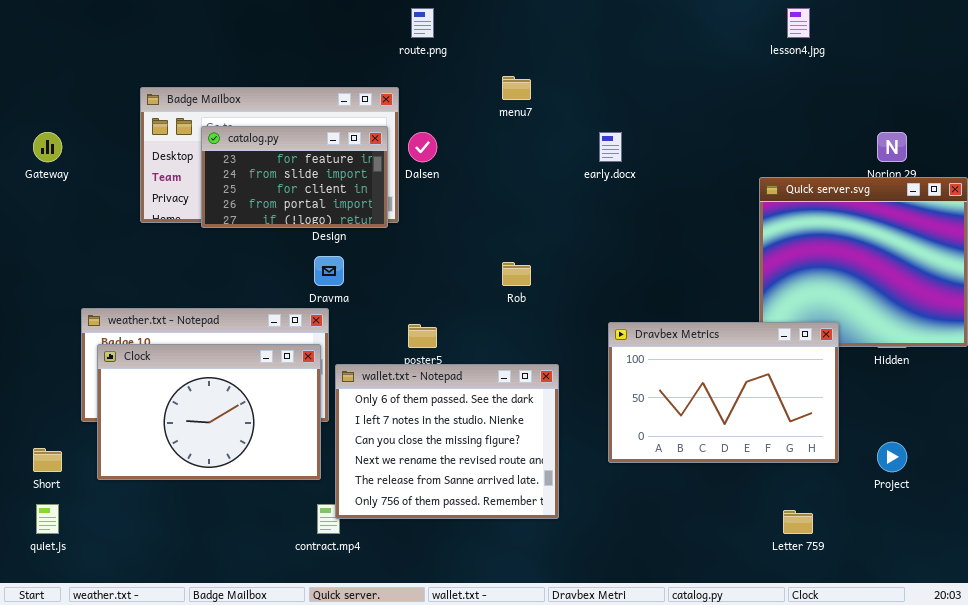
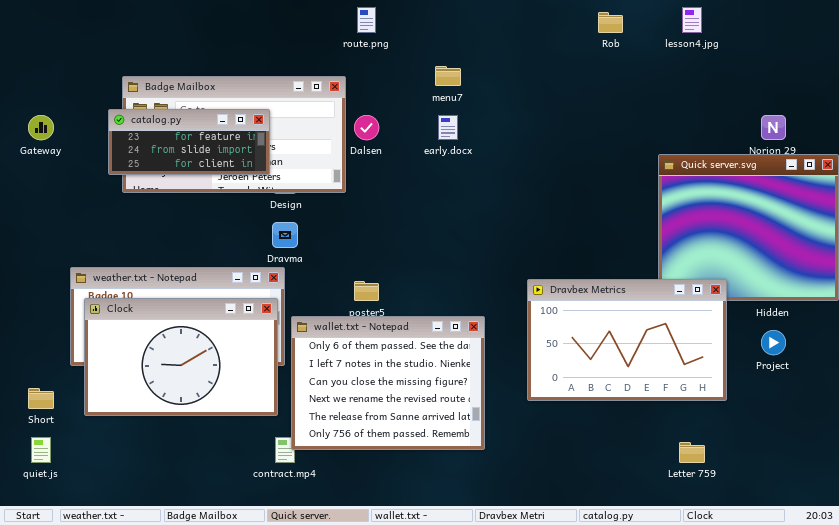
catalog.py: [201,126,388,228] -> [108,109,270,175], moved, resized
early.docx: [599,132,622,162] -> [438,115,458,140], moved
Rob: [502,262,531,286] -> [598,12,623,33], moved
Project: [877,442,907,472] -> [761,330,786,355], moved

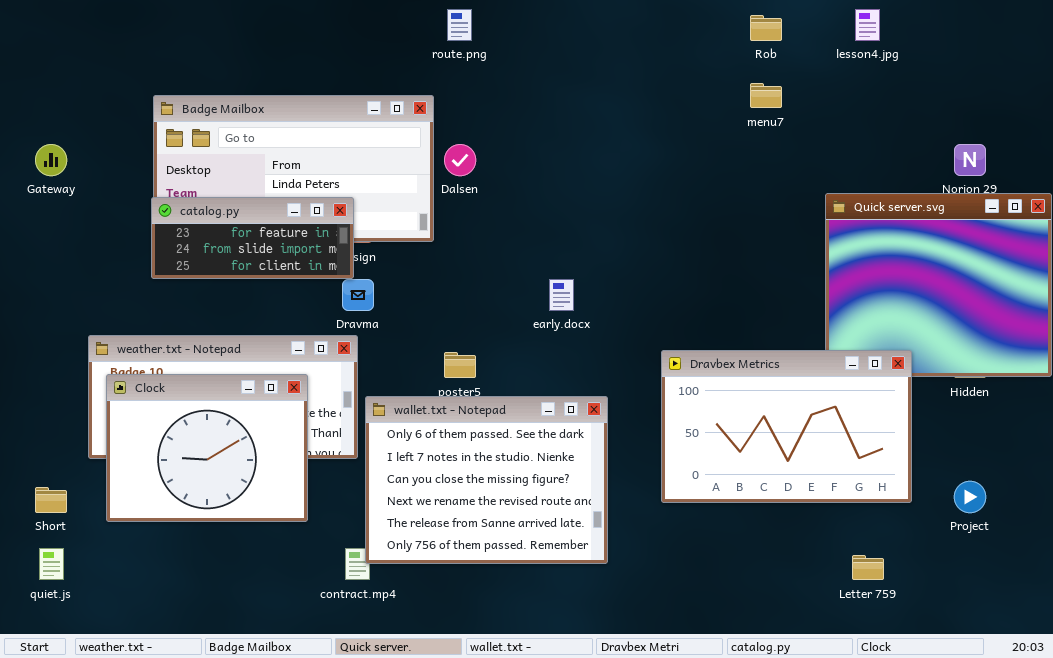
menu7: [435,66,461,86] -> [750,83,782,108], moved
catalog.py: [108,109,270,175] -> [151,197,354,279], moved
early.docx: [438,115,458,140] -> [549,279,574,311], moved
Clock: [84,298,278,416] -> [106,374,308,522], resized
Project: [761,330,786,355] -> [954,481,986,513], moved

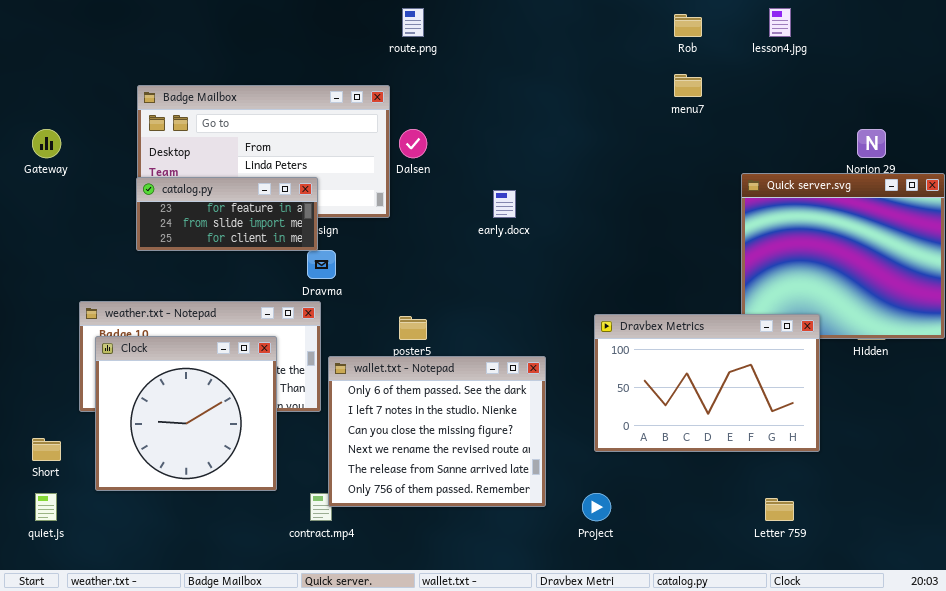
early.docx: [549,279,574,311] -> [493,190,516,218], moved
Clock: [106,374,308,522] -> [95,336,277,491], resized
Project: [954,481,986,513] -> [582,493,611,521], moved

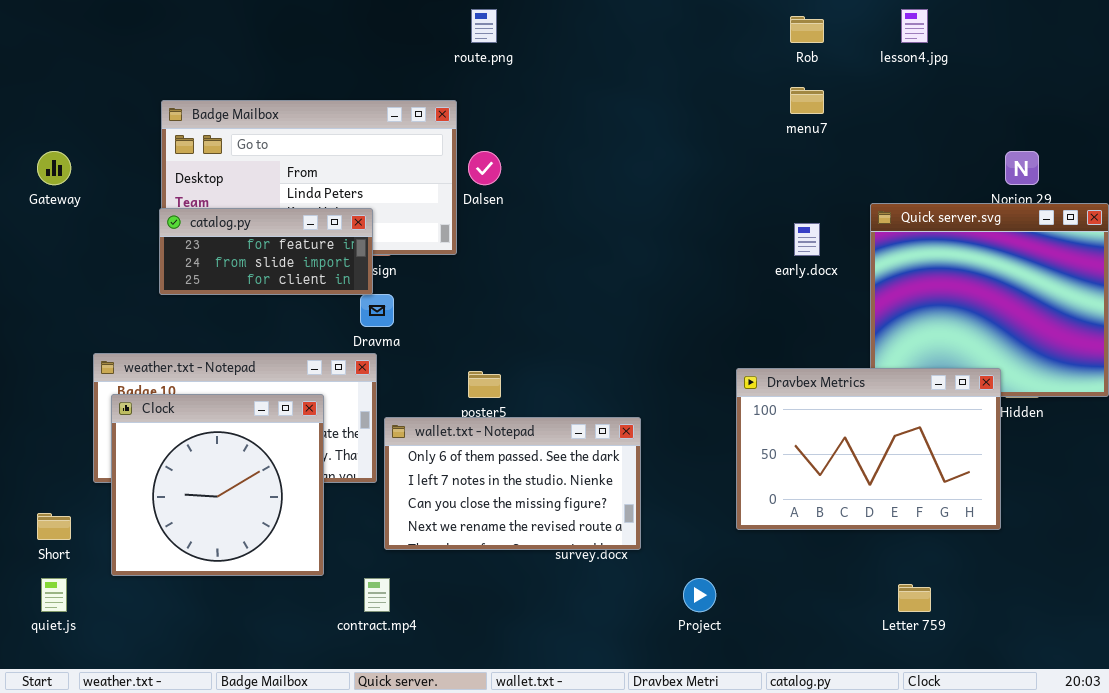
early.docx: [493,190,516,218] -> [794,223,820,256], moved
Dravbex Metrics: [594,314,820,452] -> [736,368,1001,530], moved
wallet.txt - Notepad: [328,356,546,507] -> [384,417,641,550], resized

